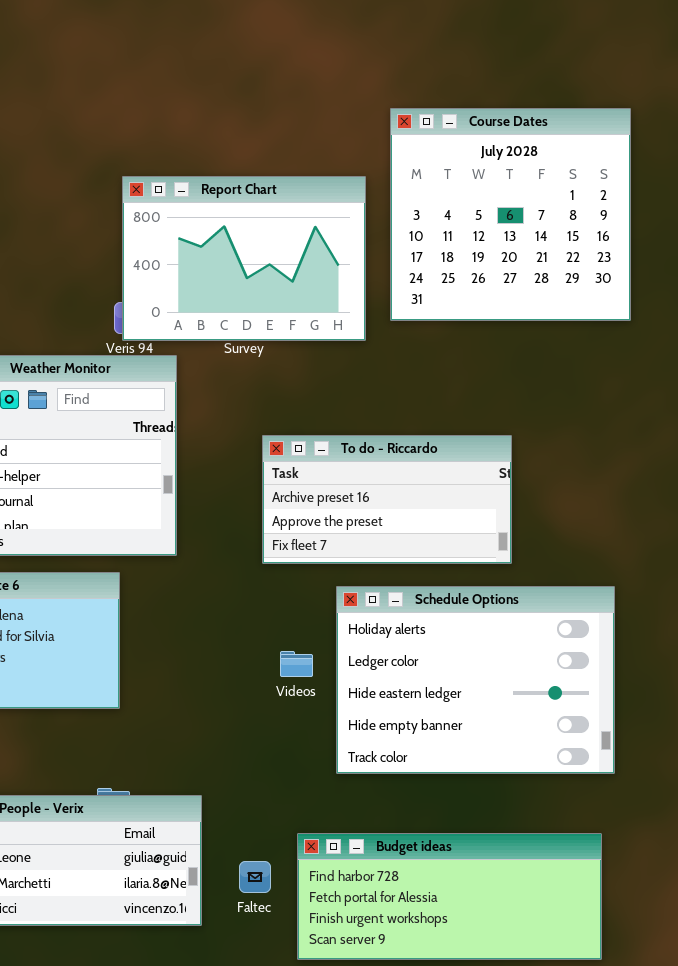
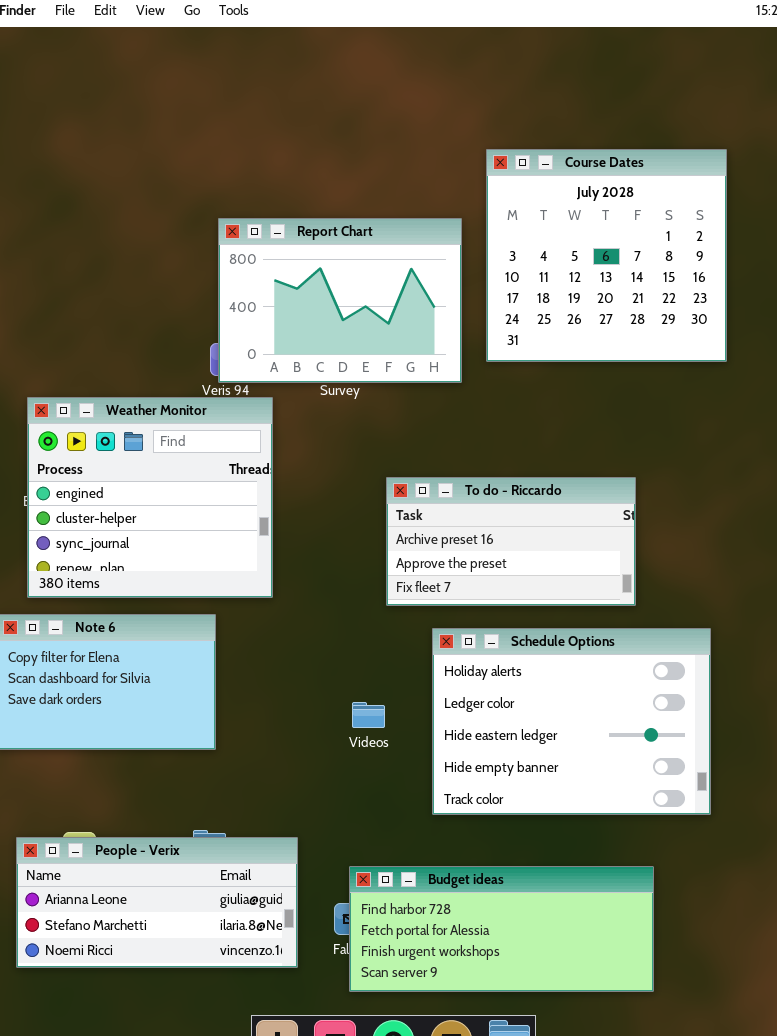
To do - Riccardo: [262,435,512,564] -> [386,477,636,606], moved
Videos: [280,651,313,677] -> [352,702,385,728], moved
Budget ideas: [297,833,602,960] -> [349,866,654,992], moved

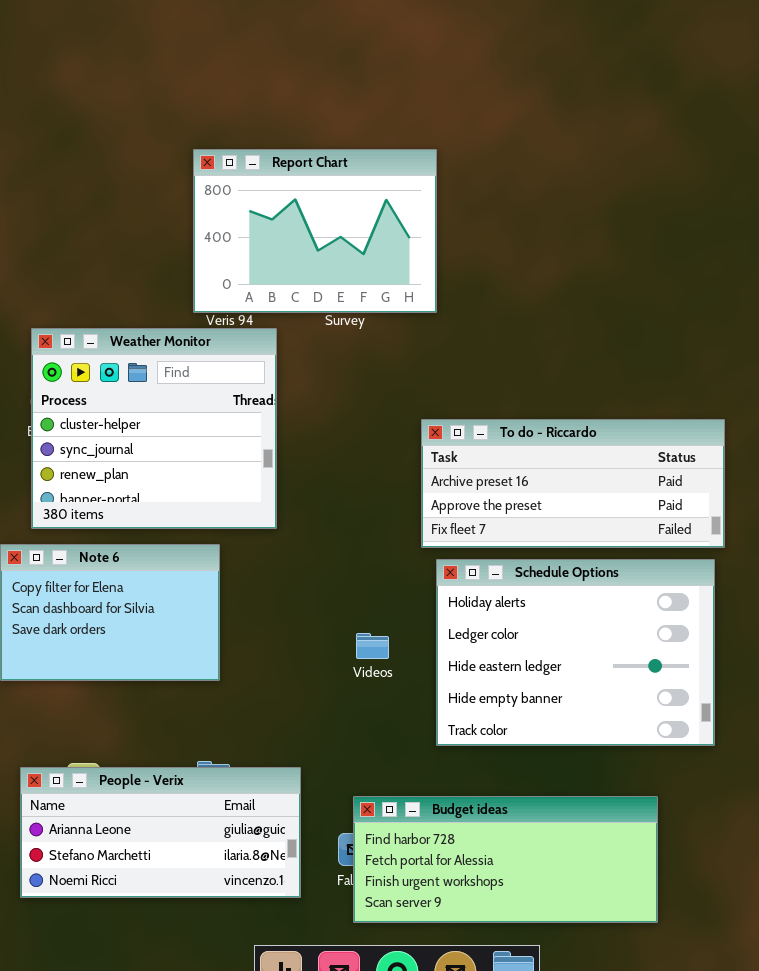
Course Dates: [486,149,727,362] -> none, closed
Report Chart: [218,218,462,383] -> [193,149,437,313], moved
Weather Monitor: [27,397,273,598] -> [31,328,277,529], scrolled down 1 row
To do - Riccardo: [386,477,636,606] -> [421,419,725,548], moved, resized

